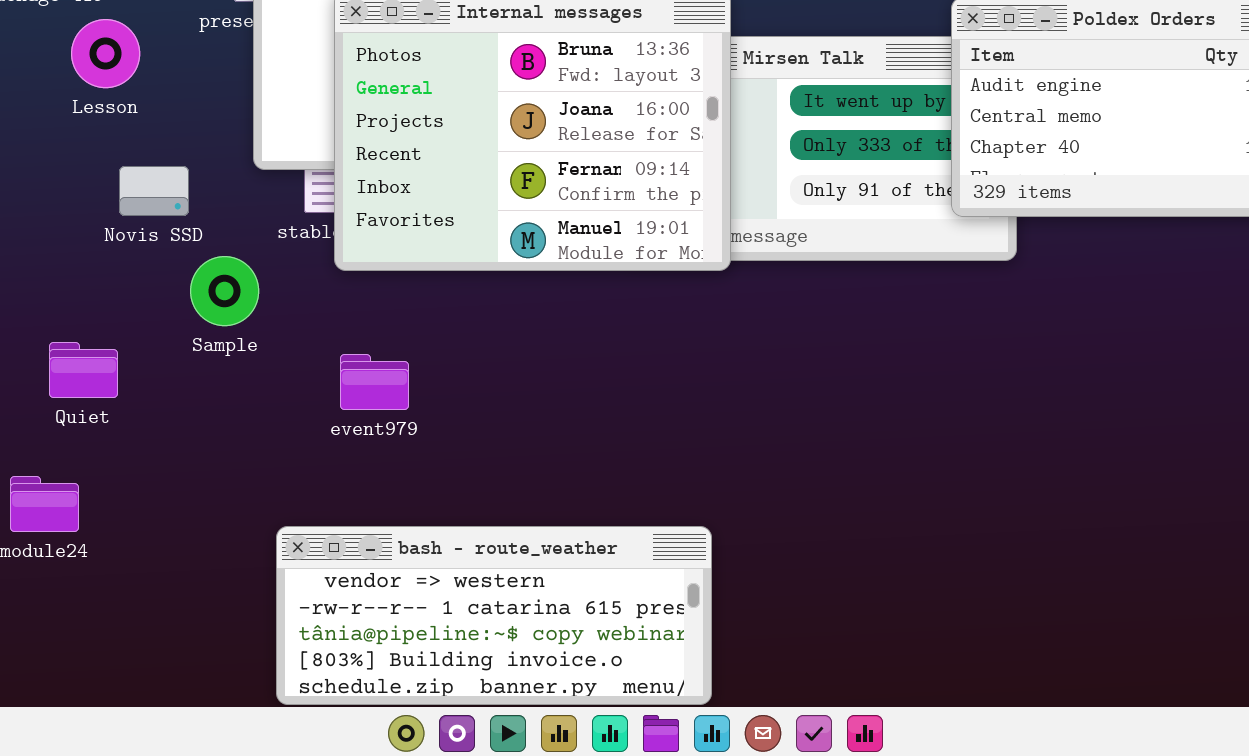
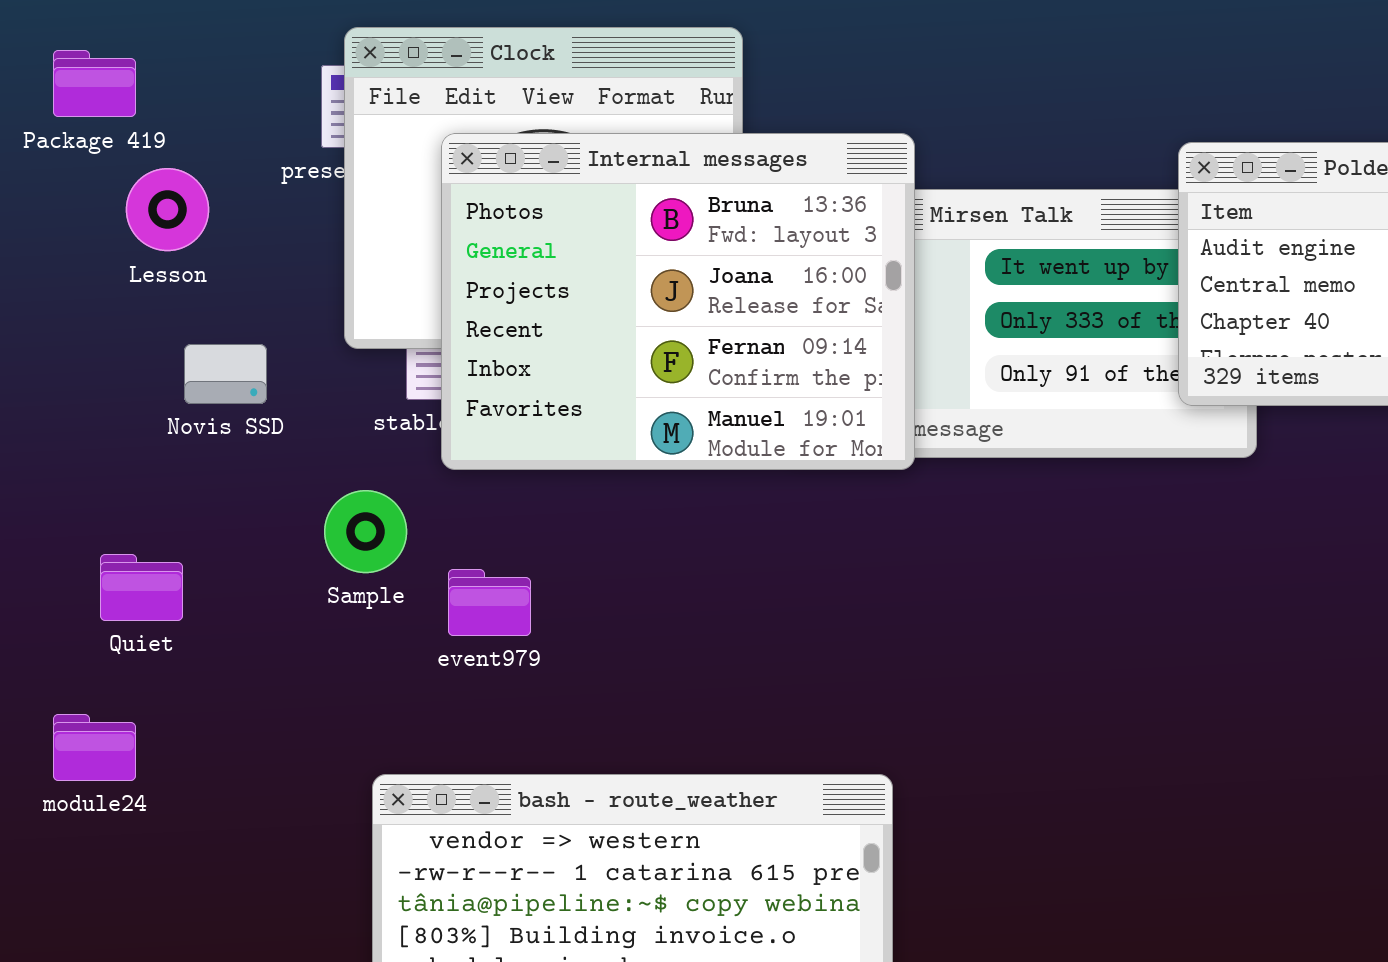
Sample: [190,256,259,326] -> [324,490,407,573], moved

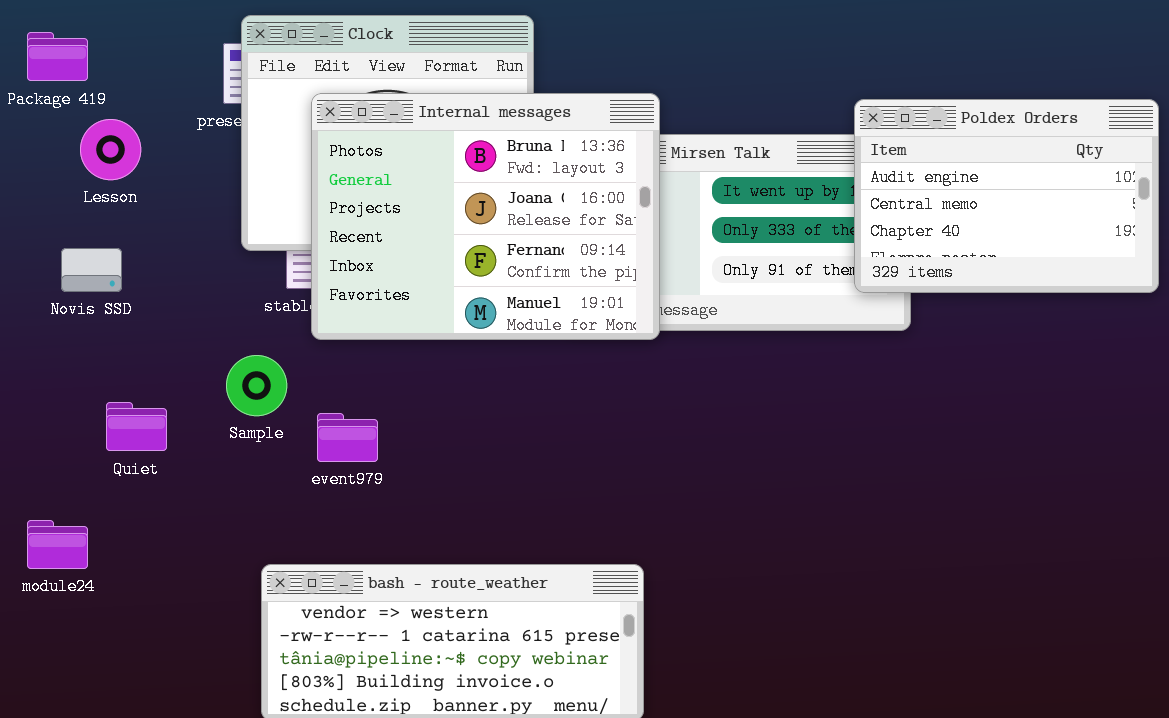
Novis SSD: [184,344,267,404] -> [61,248,122,292], moved
Quiet: [100,554,183,621] -> [106,402,167,451], moved

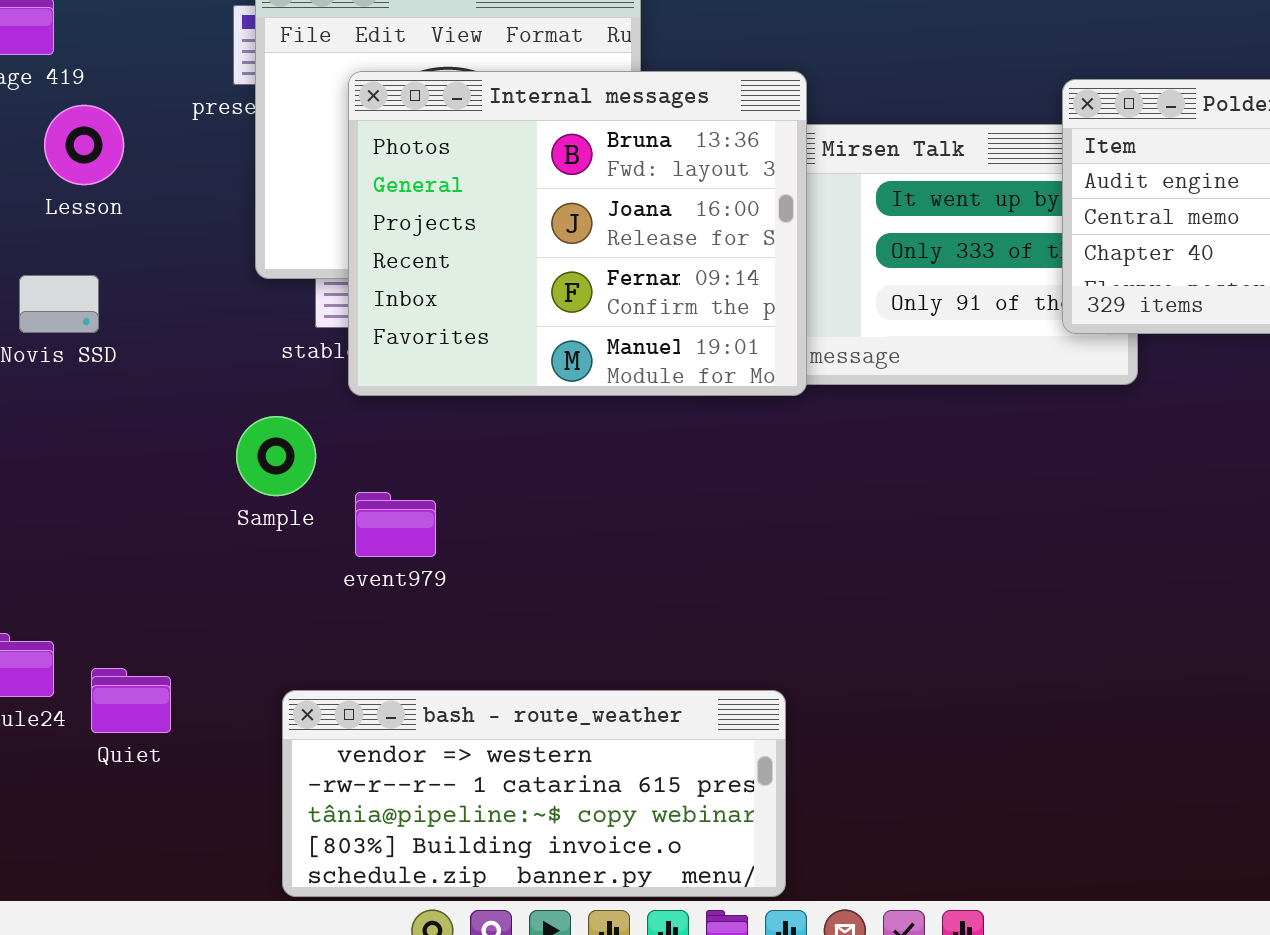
Quiet: [106,402,167,451] -> [91,668,171,733], moved

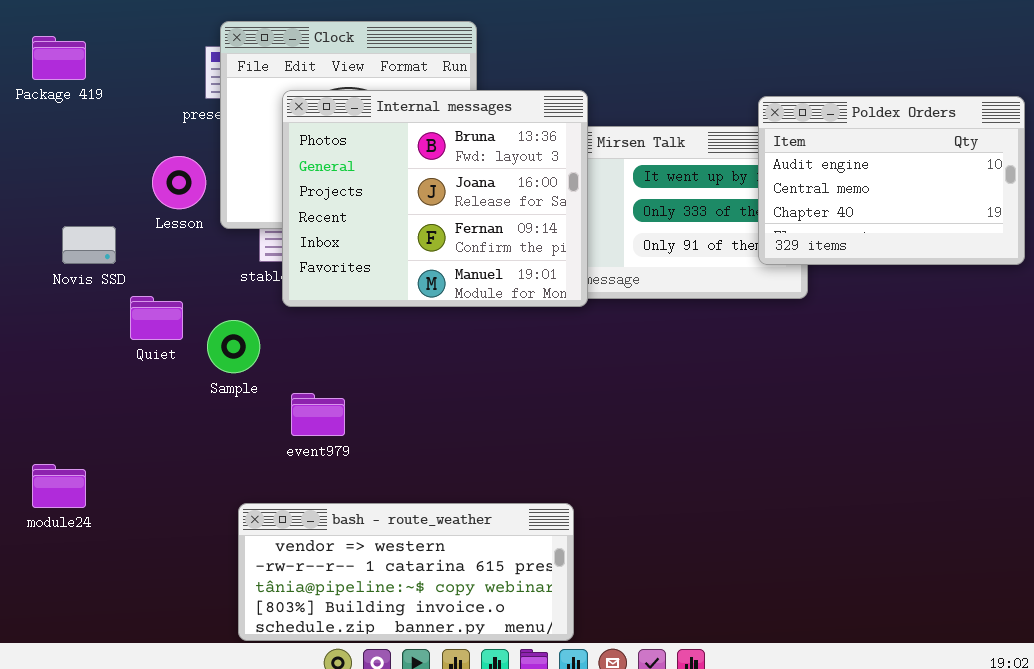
Lesson: [44,105,124,185] -> [152,156,206,209], moved
event979: [355,492,436,557] -> [291,393,345,436], moved
Quiet: [91,668,171,733] -> [130,296,183,340], moved

